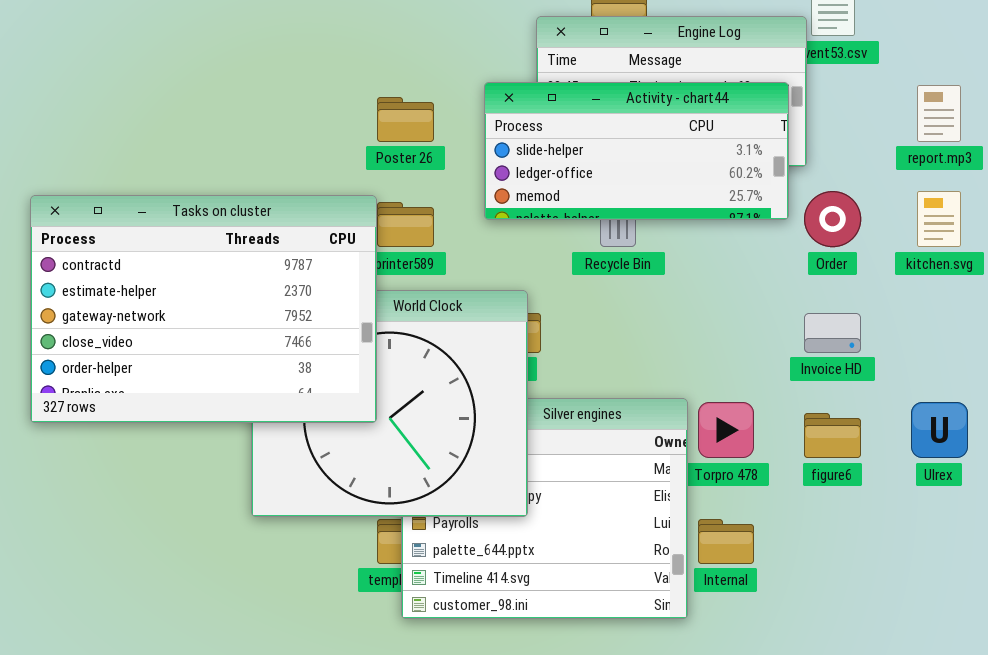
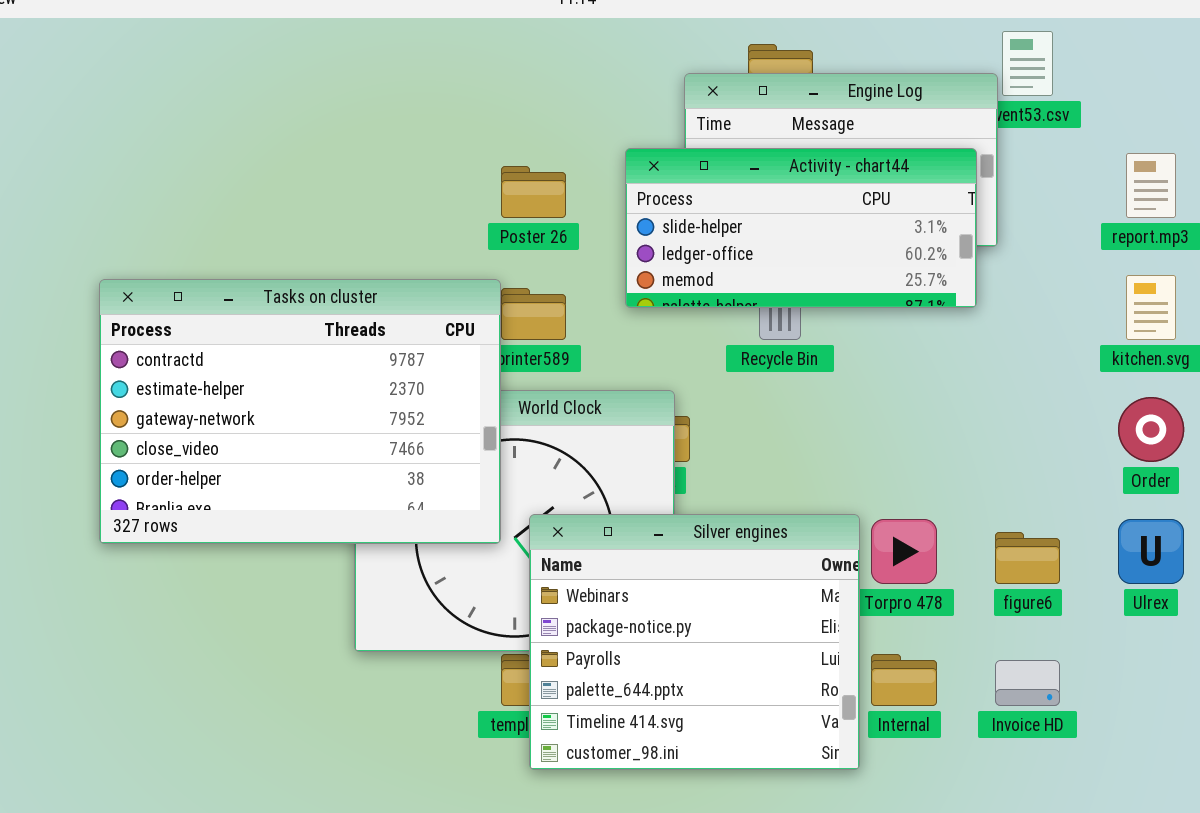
Order: [804,191,861,247] -> [1118,397,1184,462], moved
Invoice HD: [804,313,861,353] -> [995,660,1060,706], moved
Silver engines: [401,398,688,619] -> [529,514,860,770], raised

